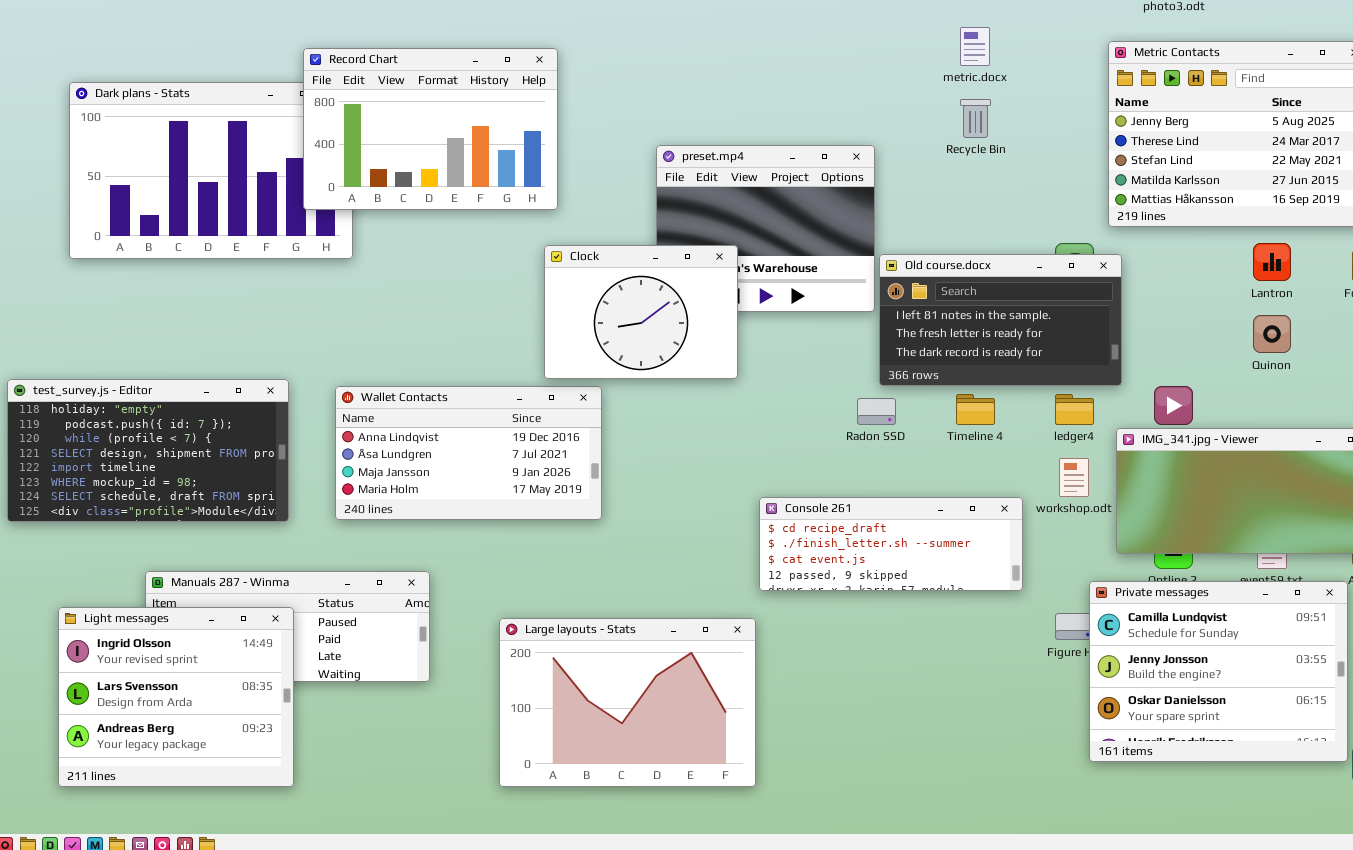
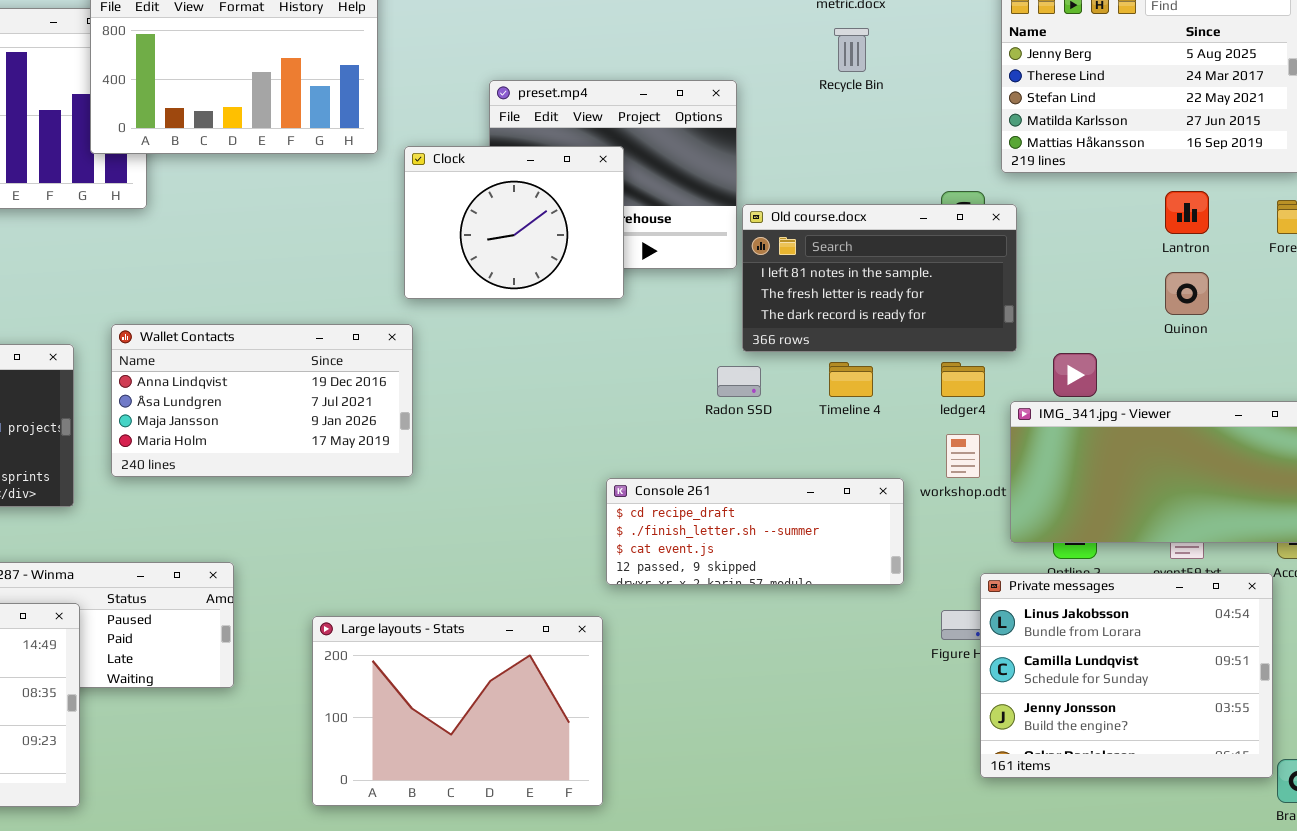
Clock: [544,245,738,379] -> [404,146,624,299], moved
Wallet Contacts: [335,386,602,520] -> [111,324,413,477], moved
Private messages: [1089,581,1348,762] -> [980,573,1273,778], scrolled up 1 row

